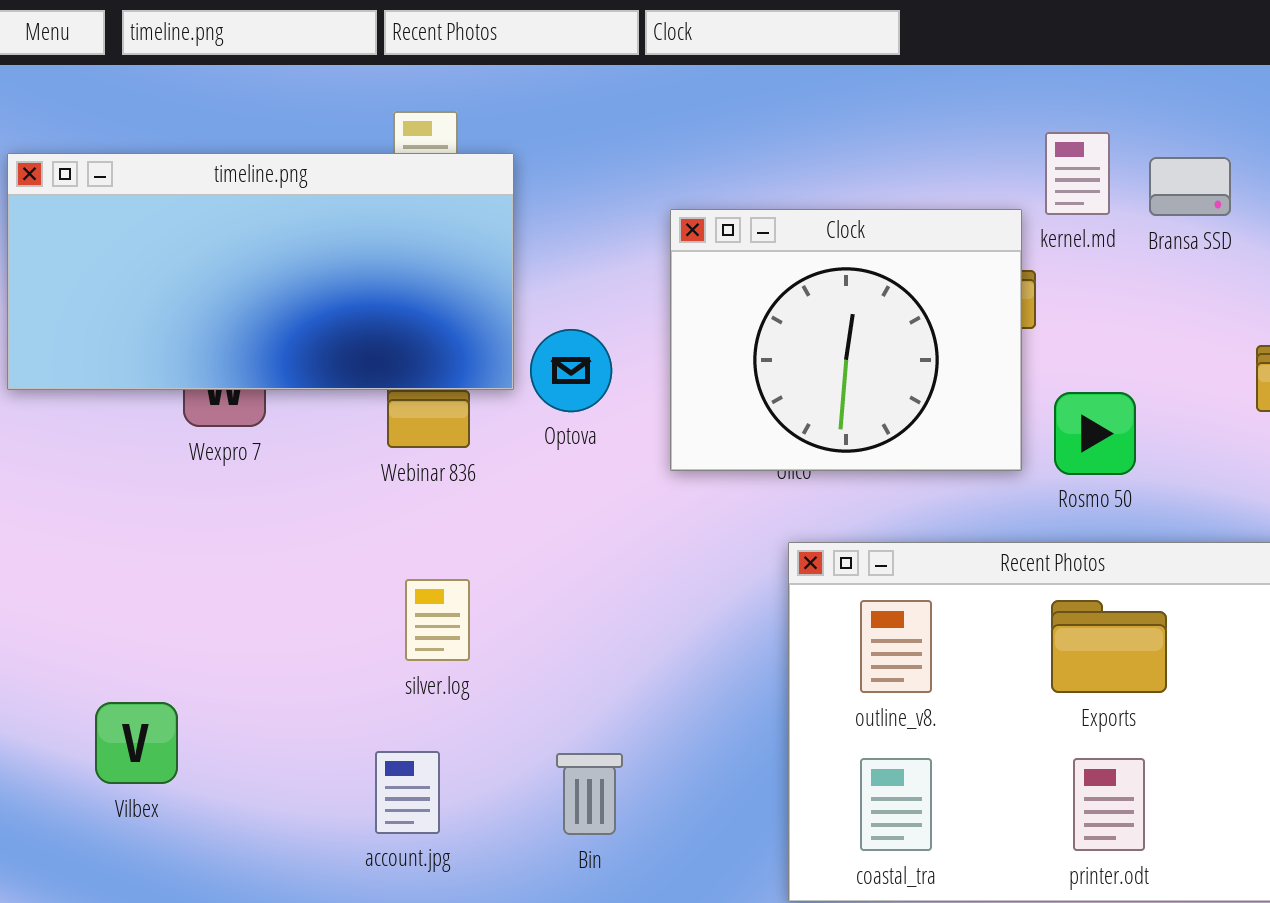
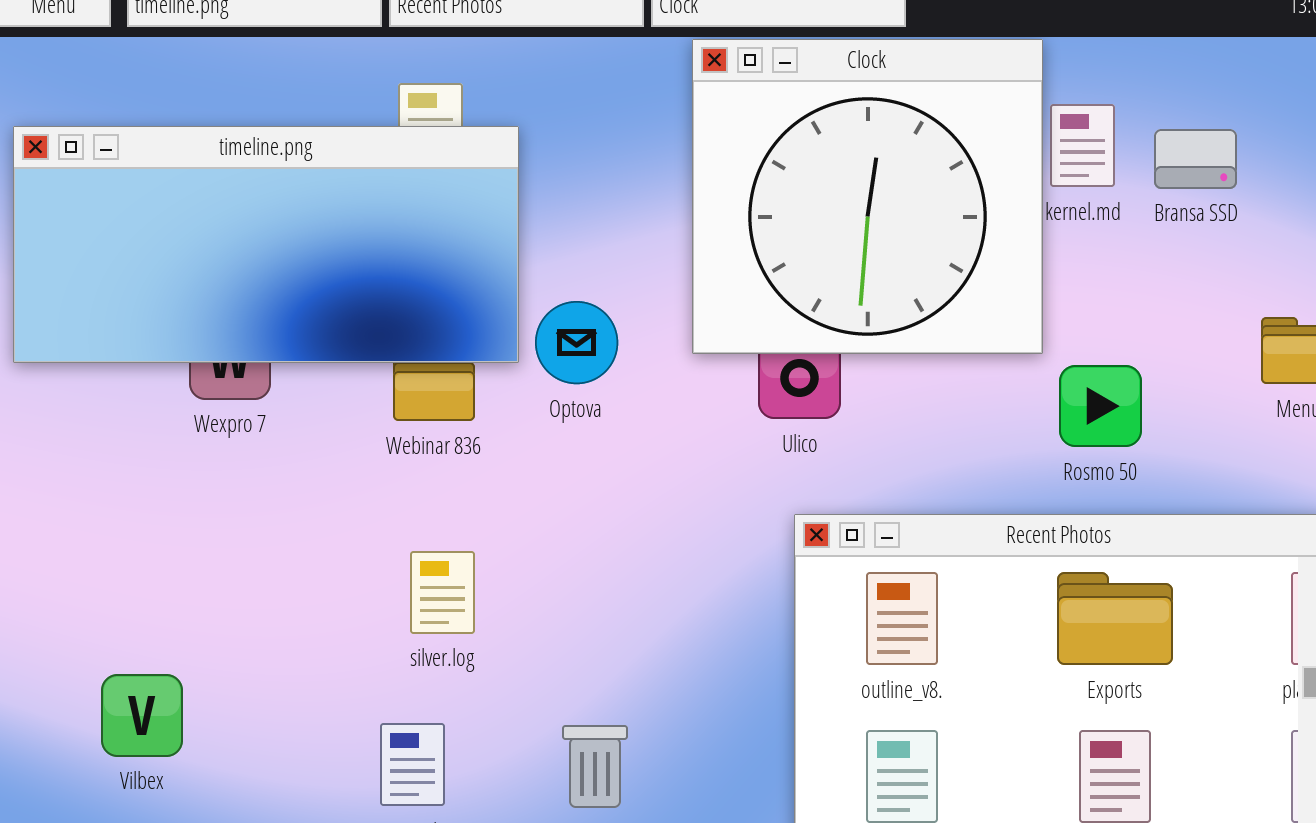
Clock: [670,209,1022,471] -> [692,39,1043,354], moved, resized

